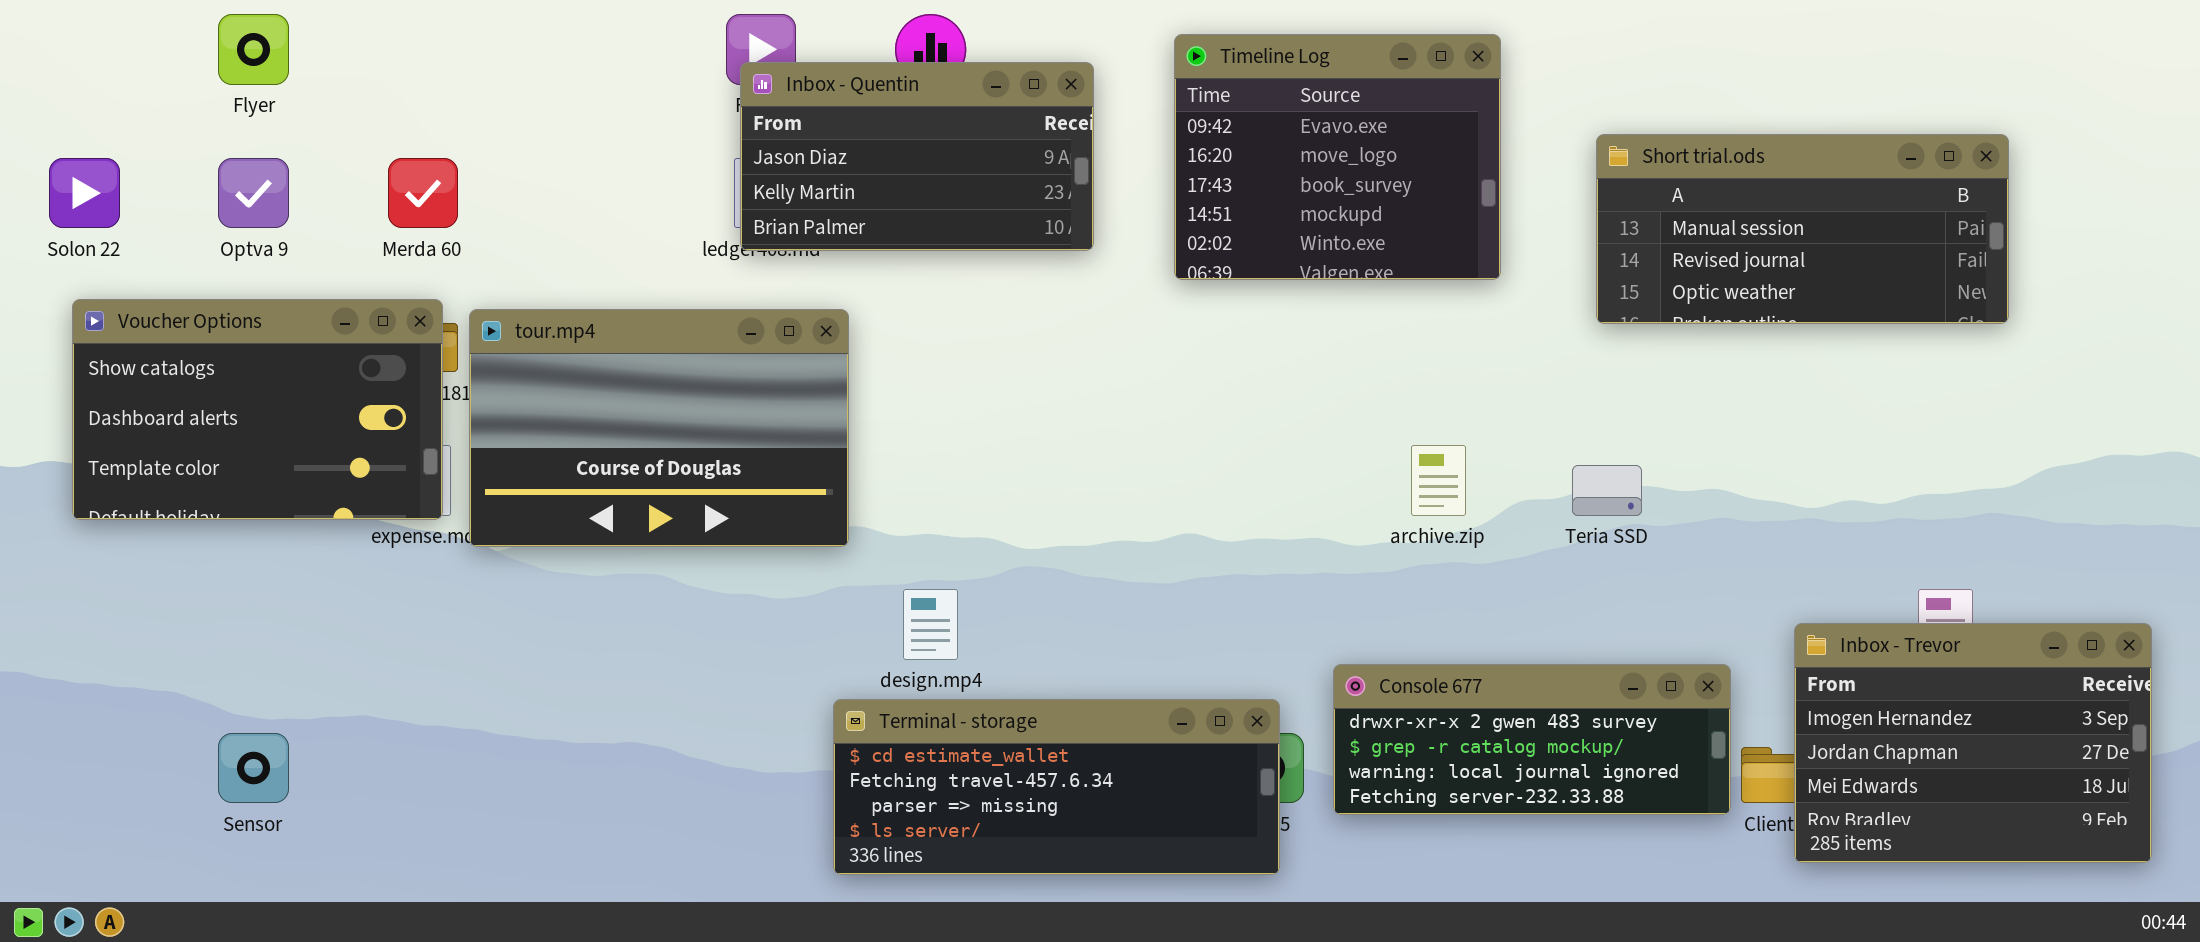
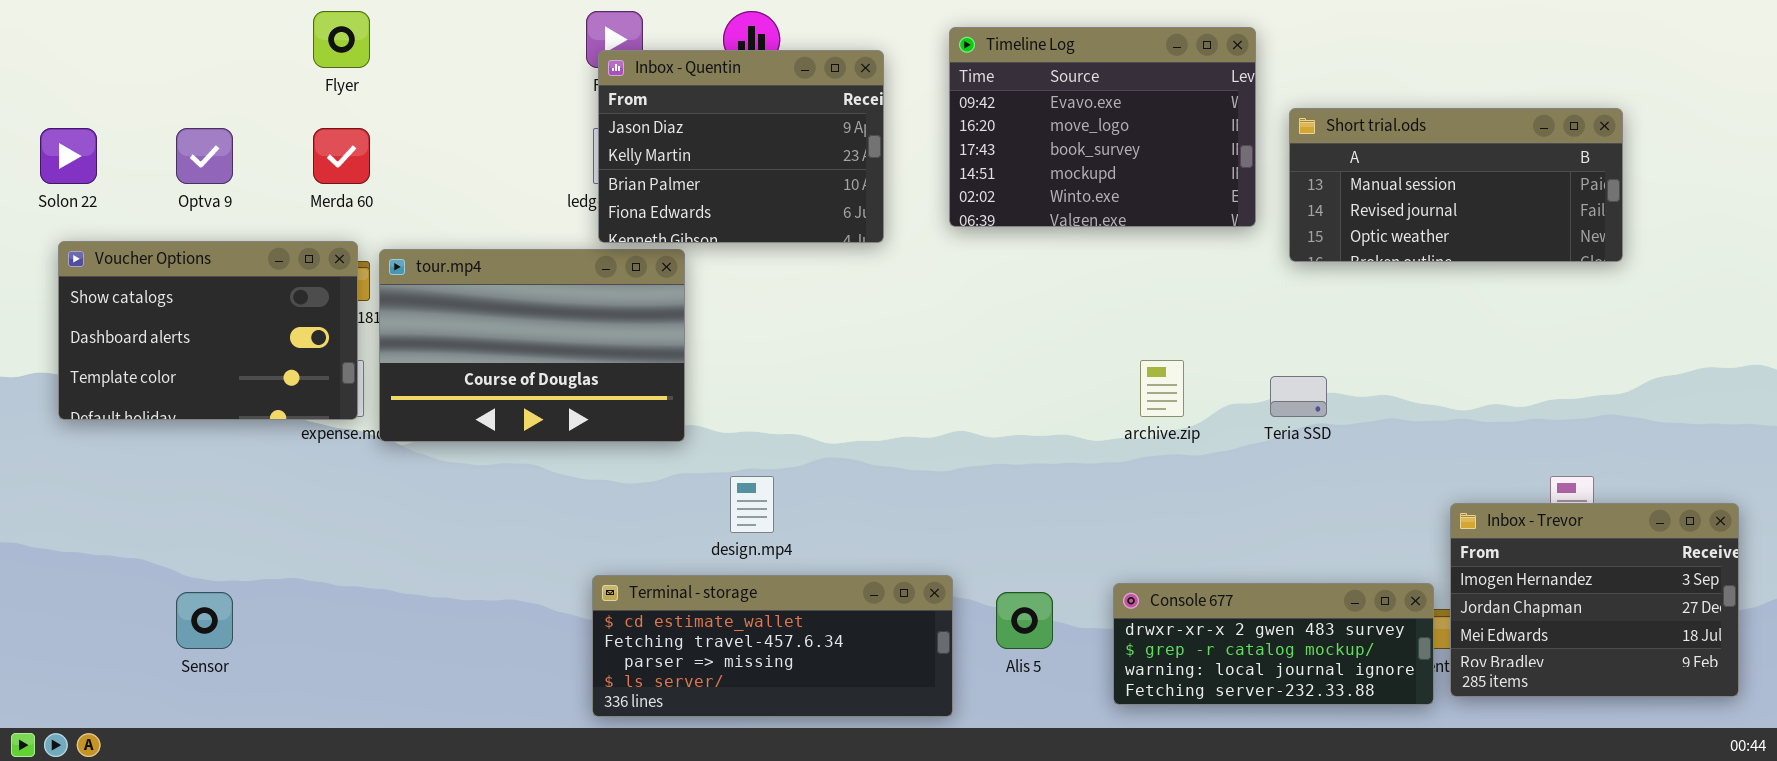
Flyer: [218,14,289,85] -> [313,11,370,68], moved
Timeline Log: [1174,34,1501,280] -> [949,27,1256,227], resized
Inbox - Quentin: [740,62,1094,251] -> [598,50,884,243], resized
Console 677: [1333,664,1731,815] -> [1113,583,1434,705], moved
Terminal - storage: [833,699,1280,875] -> [592,575,953,717], moved

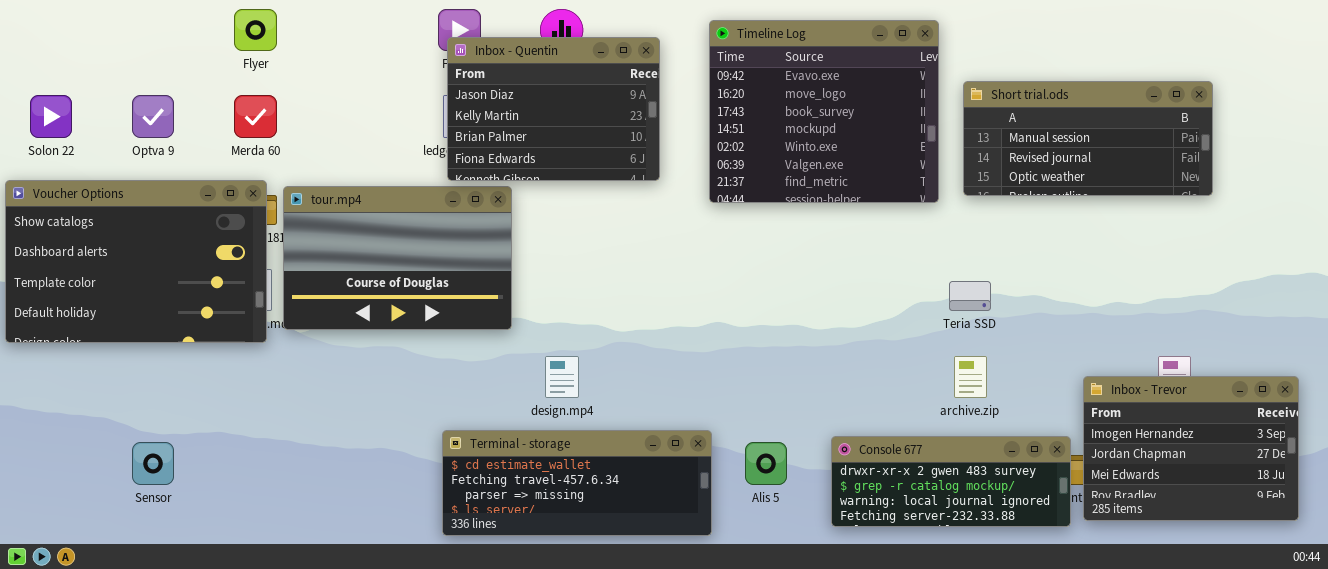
Timeline Log: [949,27,1256,227] -> [709,20,939,203], resized
Voucher Options: [58,241,358,420] -> [5,180,267,343], resized
archive.zip: [1140,360,1184,417] -> [954,356,987,398], moved

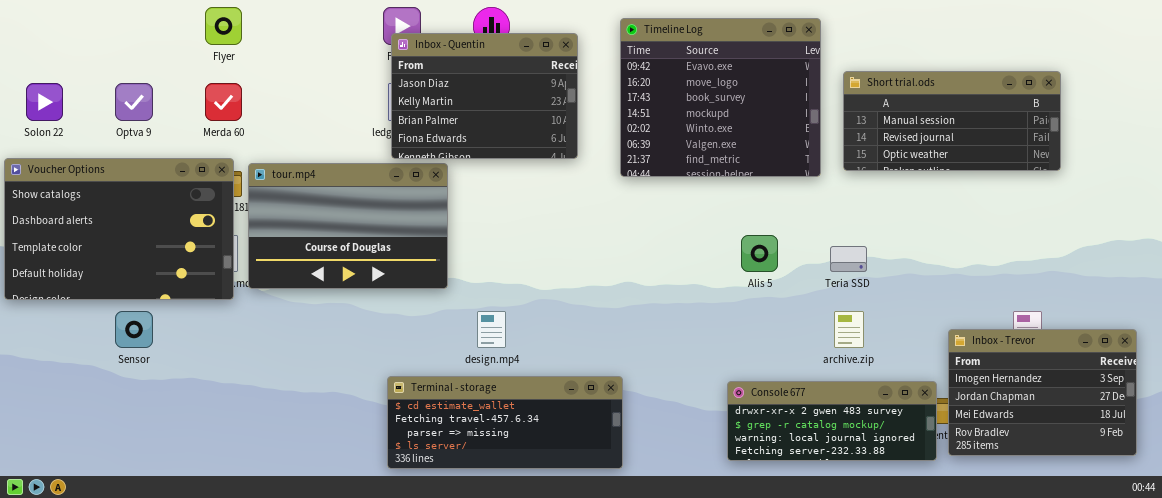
Sensor: [132,442,174,485] -> [115,311,153,348], moved
Alis 5: [745,442,787,485] -> [741,235,778,272], moved

